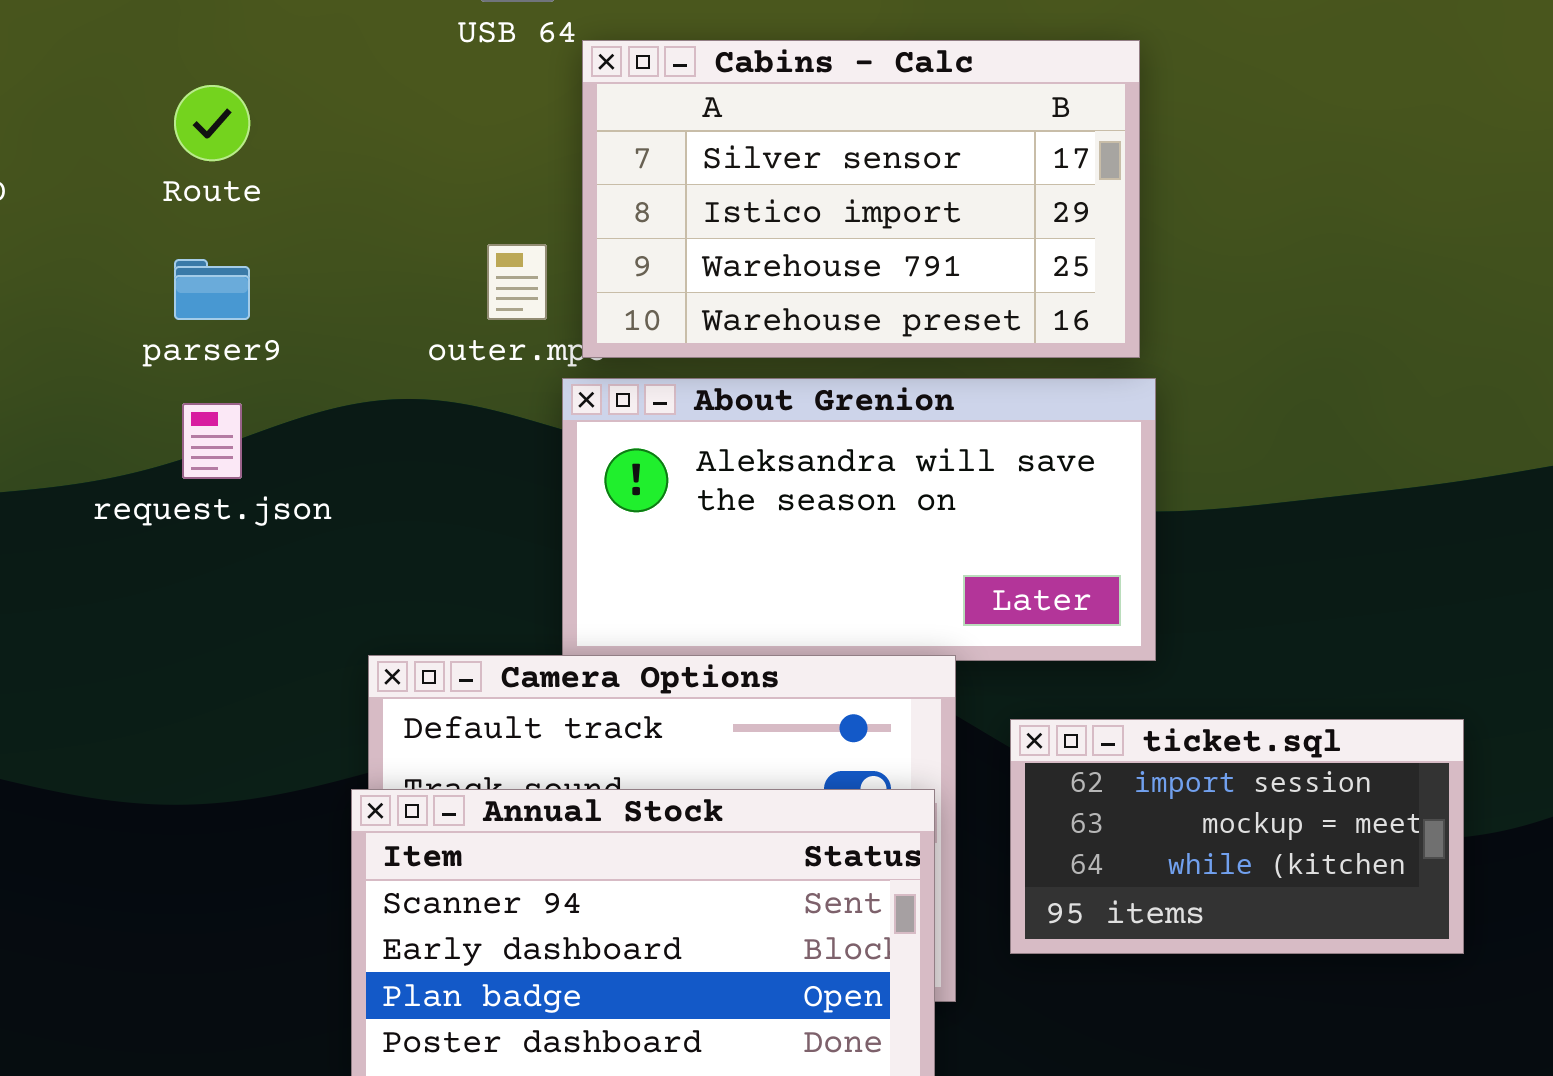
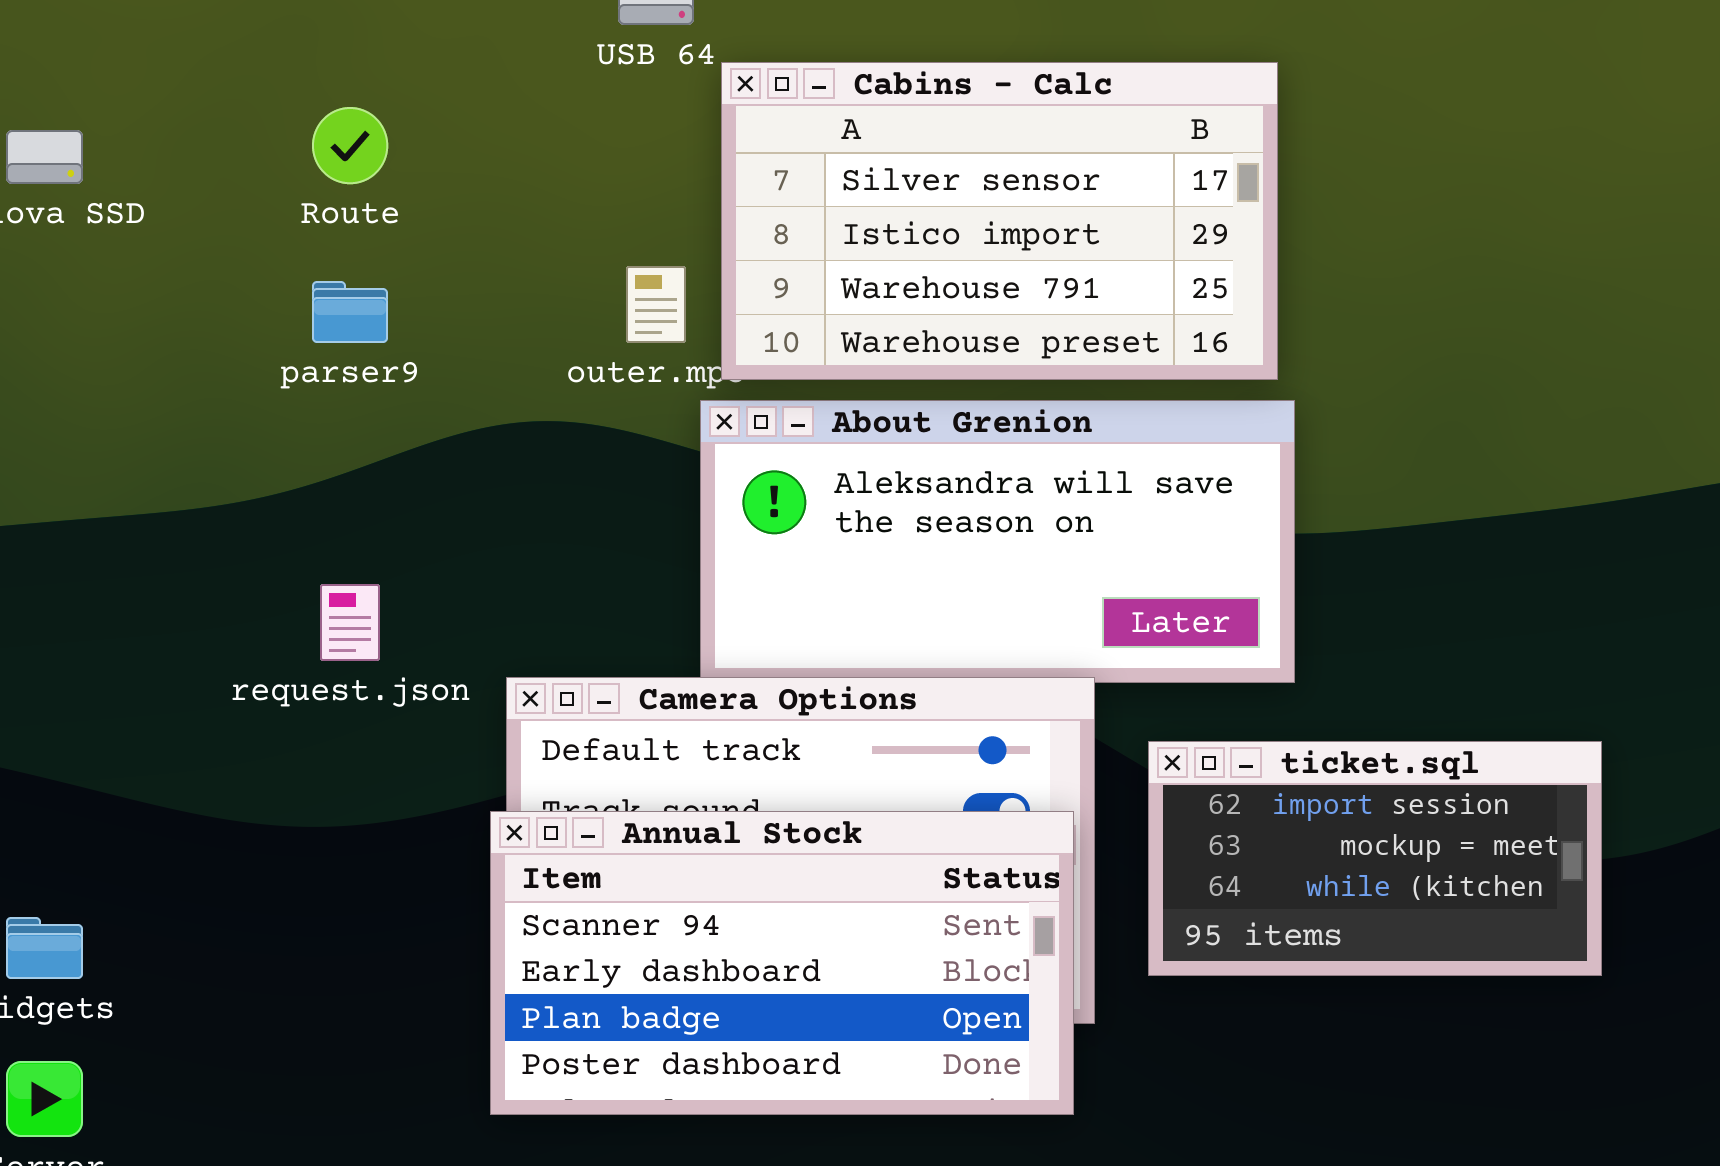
request.json: [182,403,242,479] -> [320,584,380,661], moved

